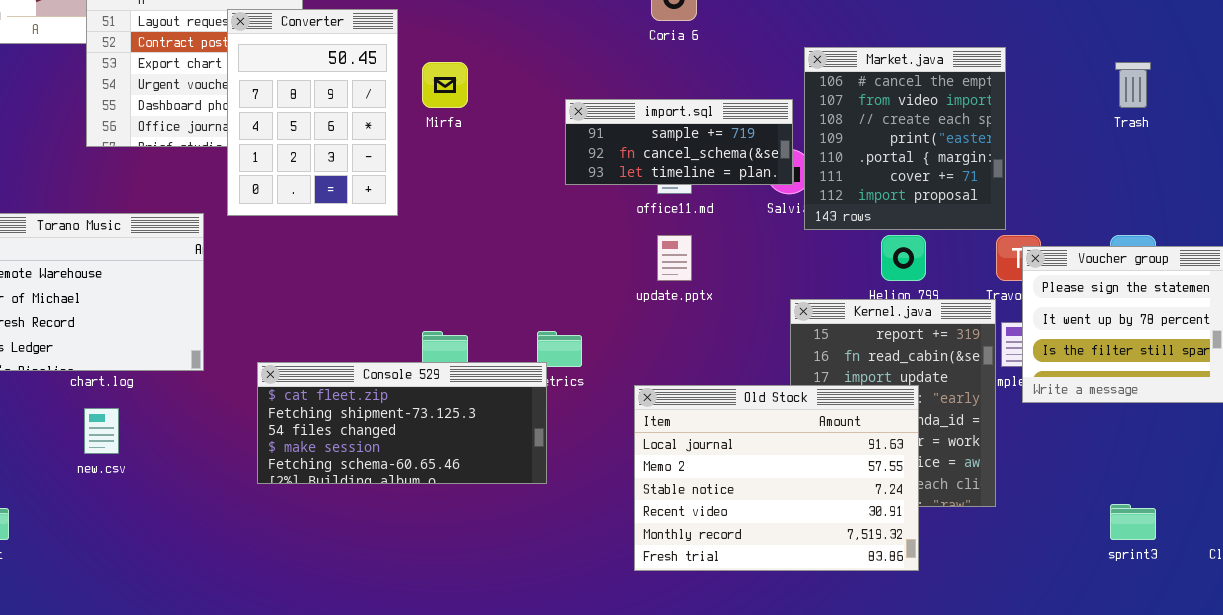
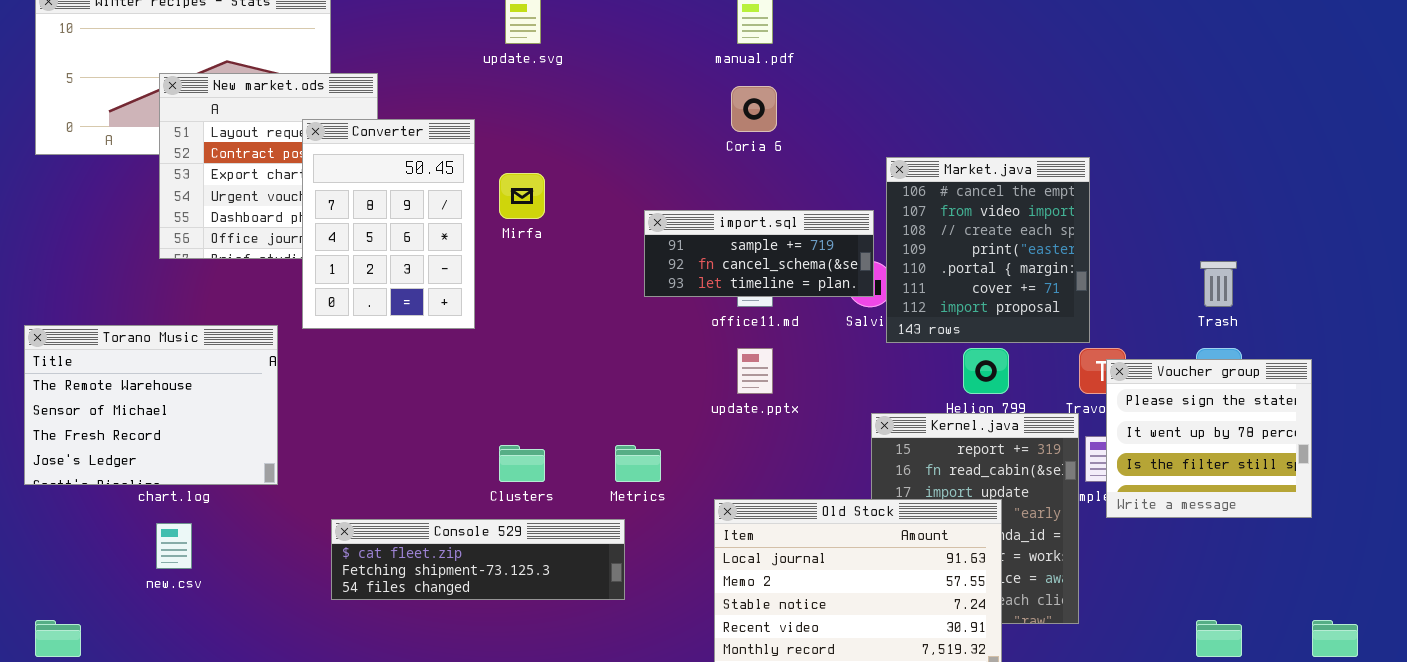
Trash: [1115,62,1151,108] -> [1200,261,1237,307], moved
Console 529: [257,362,547,484] -> [331,519,625,600], resized

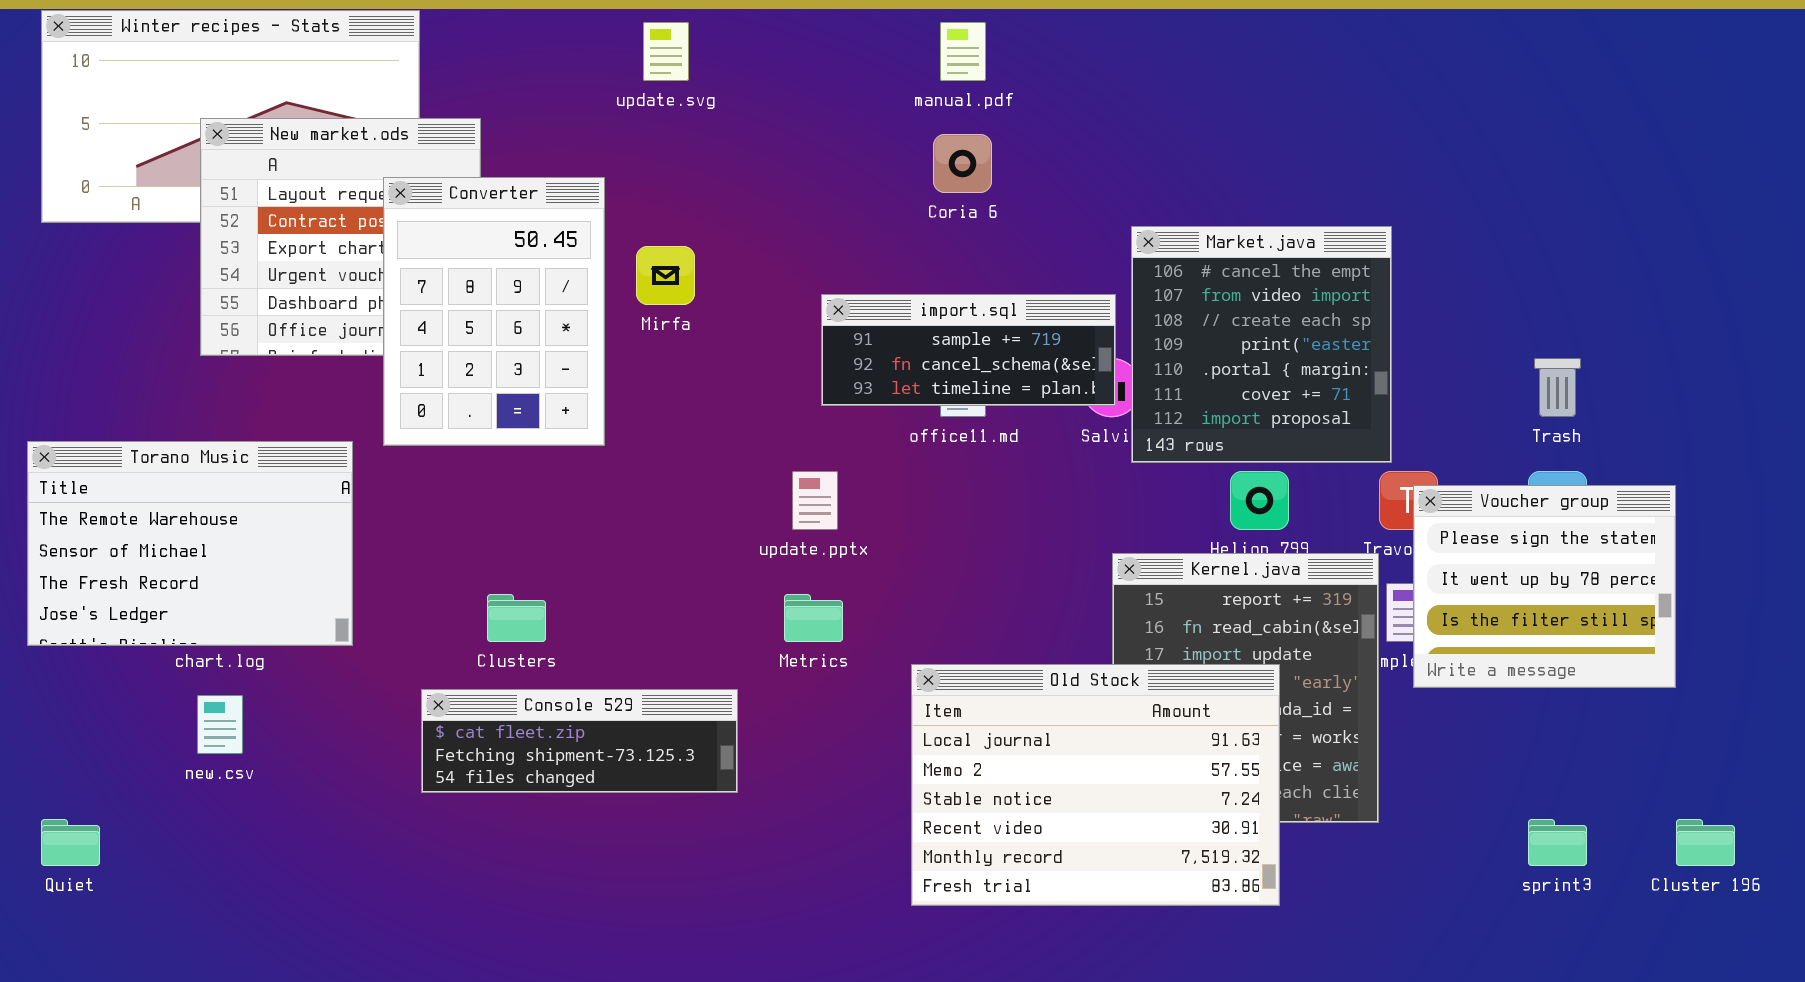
update.pptx: [737,348,773,394] -> [792,471,838,530], moved
Clusters: [499,445,545,482] -> [487,594,546,642], moved
Console 529: [331,519,625,600] -> [421,689,738,793], resized

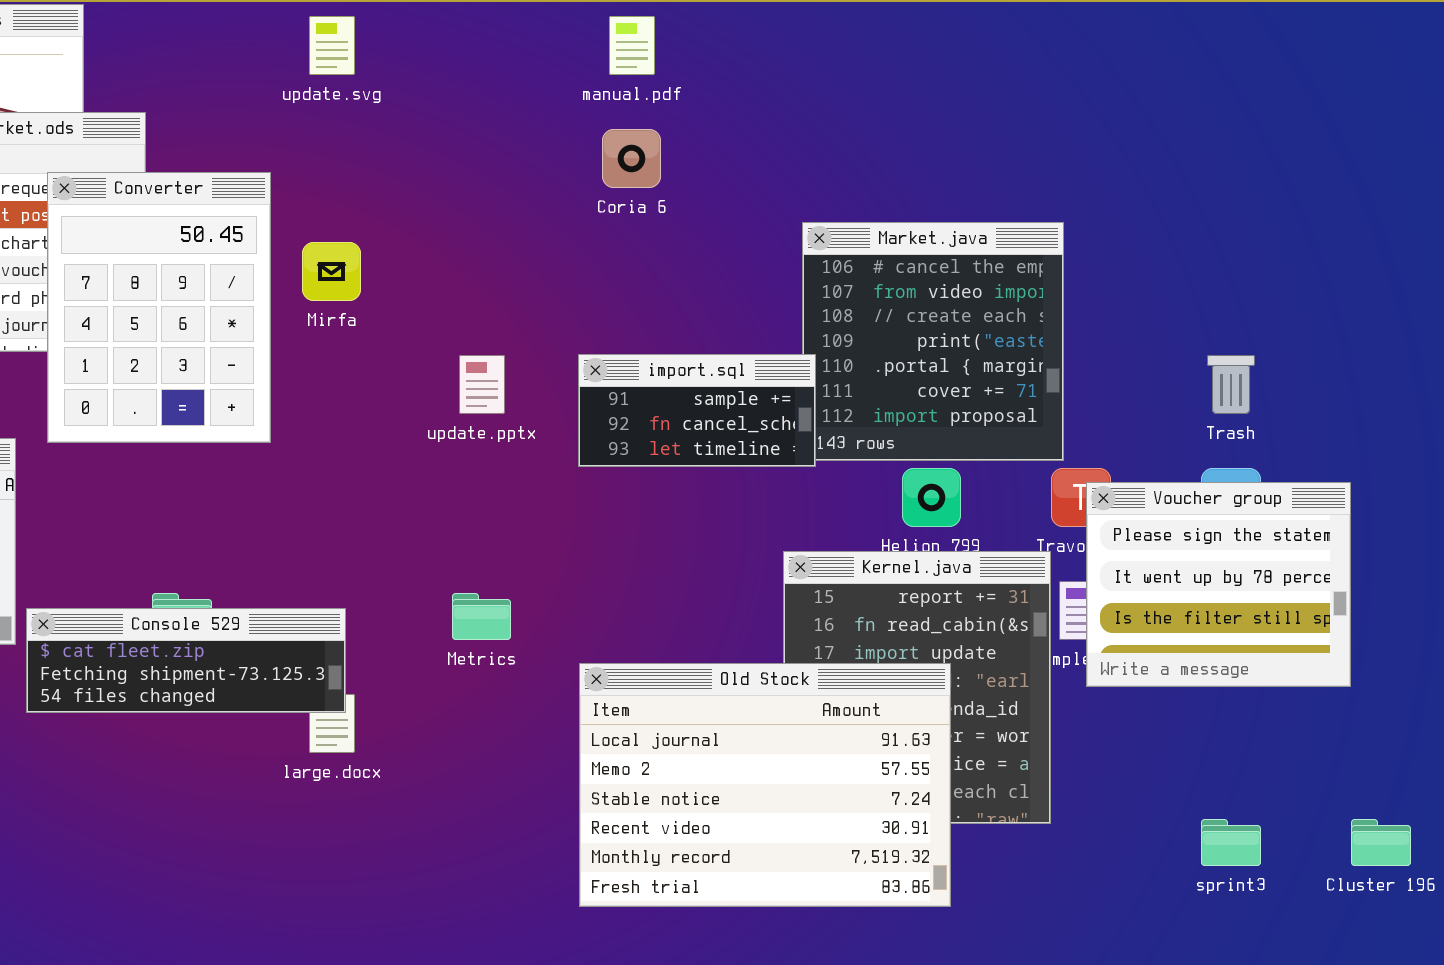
import.sql: [821,294,1116,406] -> [578,354,816,467], moved, resized
update.pptx: [792,471,838,530] -> [459,355,505,414], moved
Console 529: [421,689,738,793] -> [26,608,346,713], moved

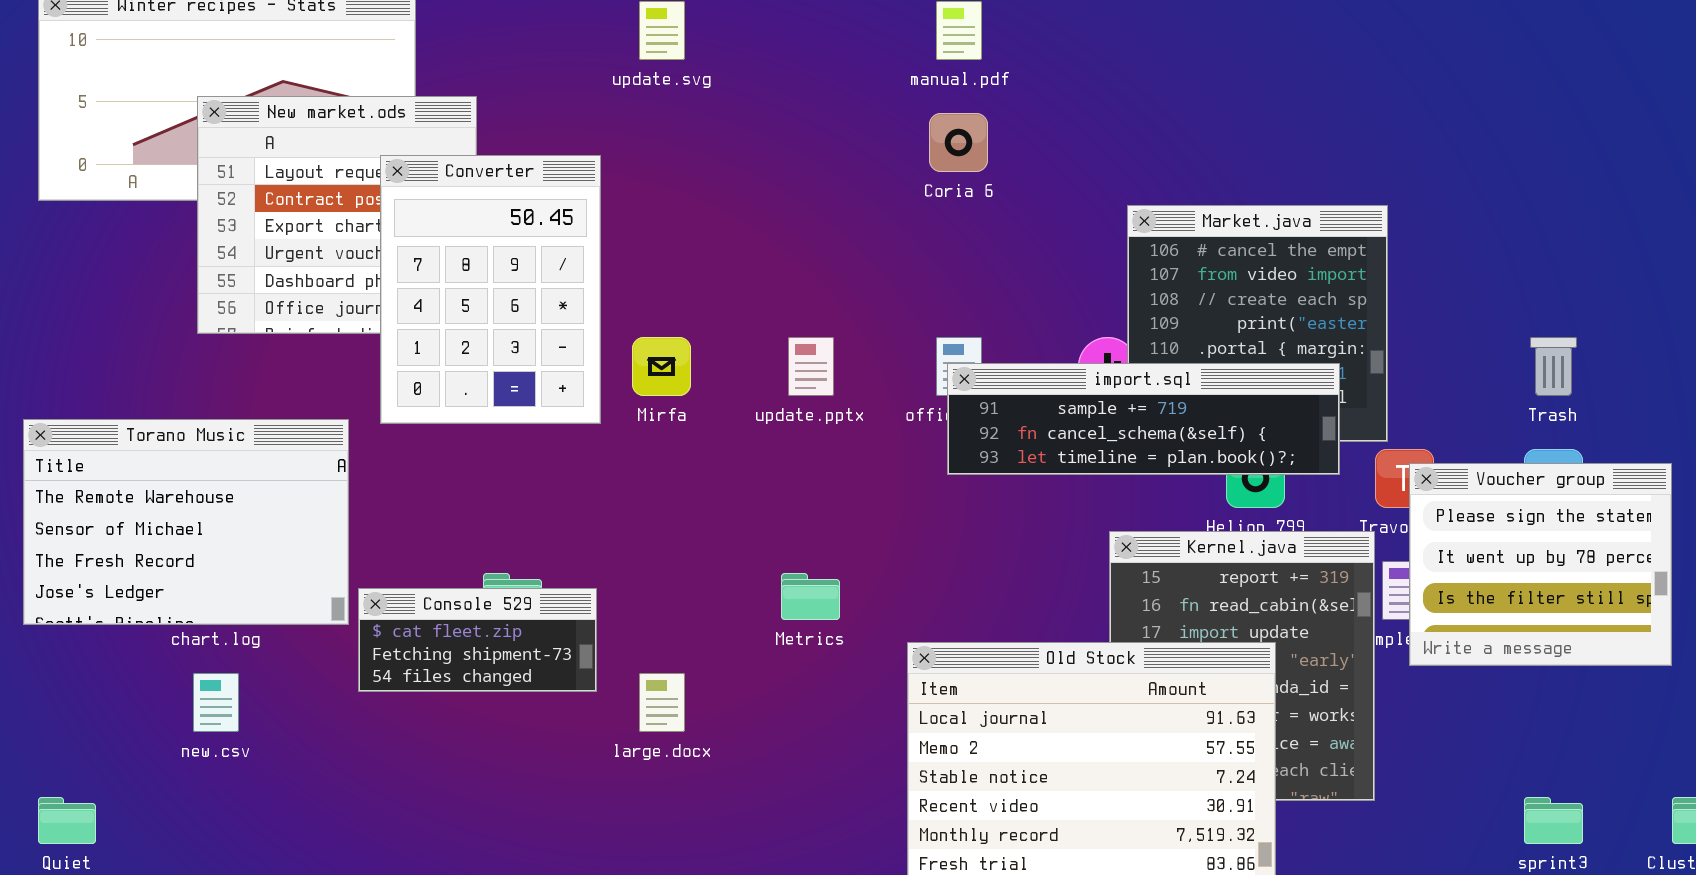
Mirfa: [302,242,361,301] -> [632,337,691,396], moved
import.sql: [578,354,816,467] -> [947,363,1340,475], moved, resized
Console 529: [26,608,346,713] -> [358,588,597,692], resized

